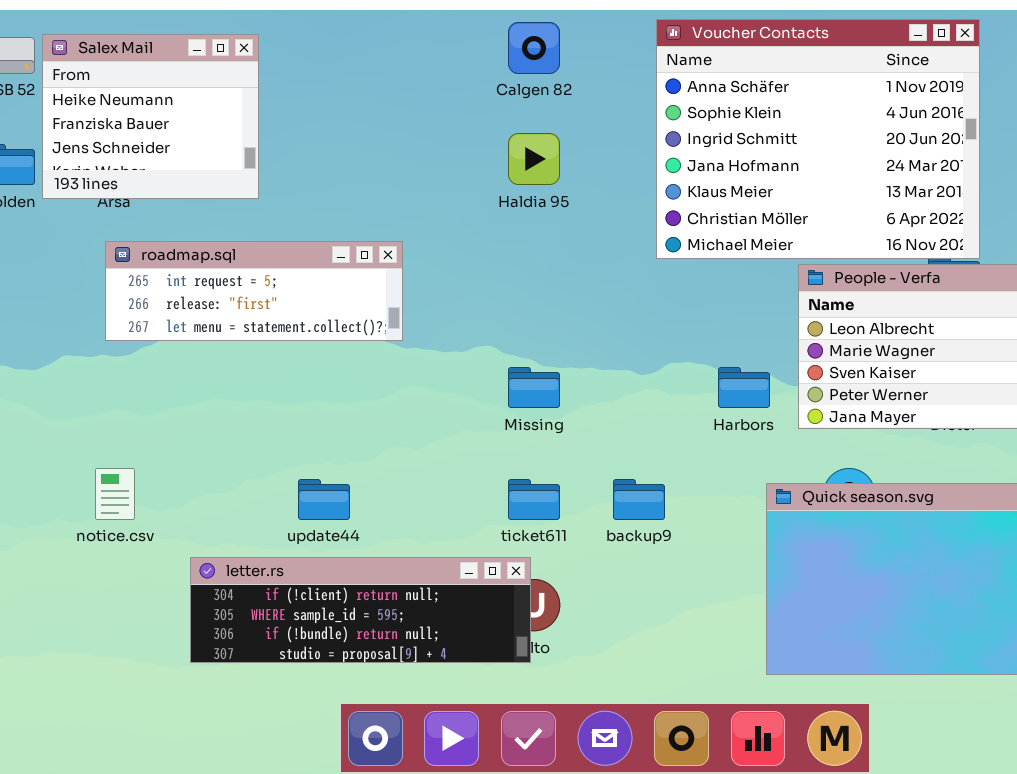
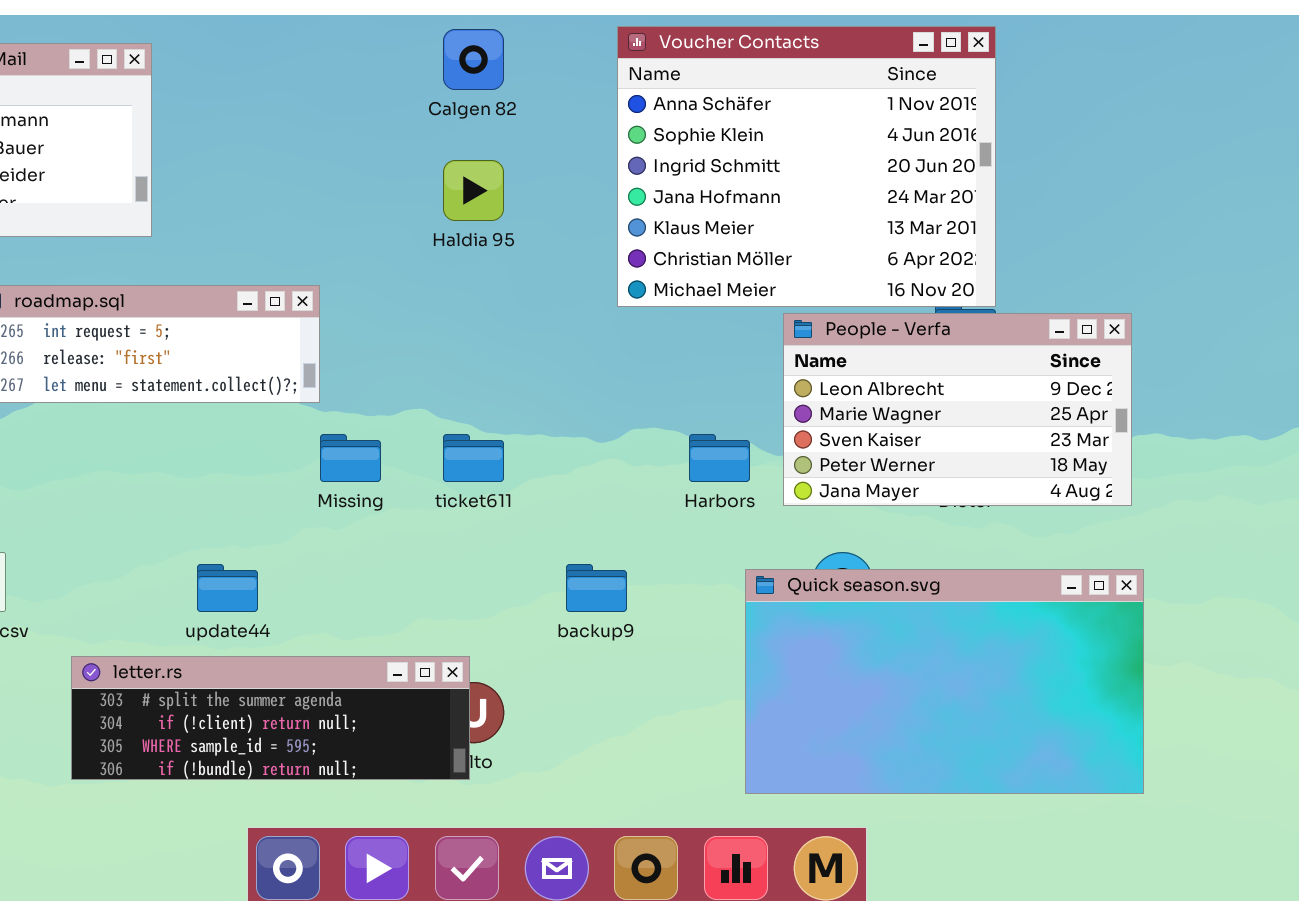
Missing: [508,367,560,408] -> [320,434,381,482], moved
ticket611: [508,479,560,520] -> [443,434,504,482], moved
letter.rs: [190,557,531,663] -> [71,656,470,780], scrolled up 1 row

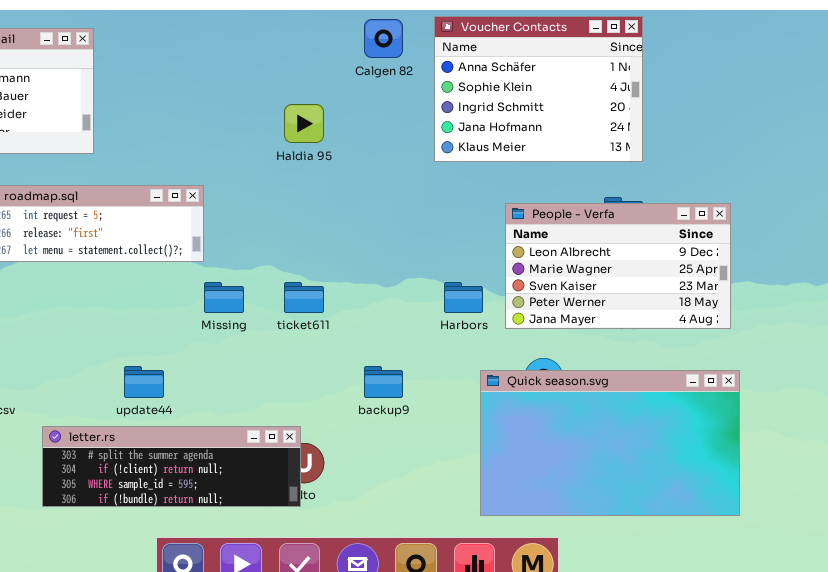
Voucher Contacts: [617,26,996,307] -> [434,16,643,162], resized
Calgen 82: [443,29,504,90] -> [364,19,403,58], moved

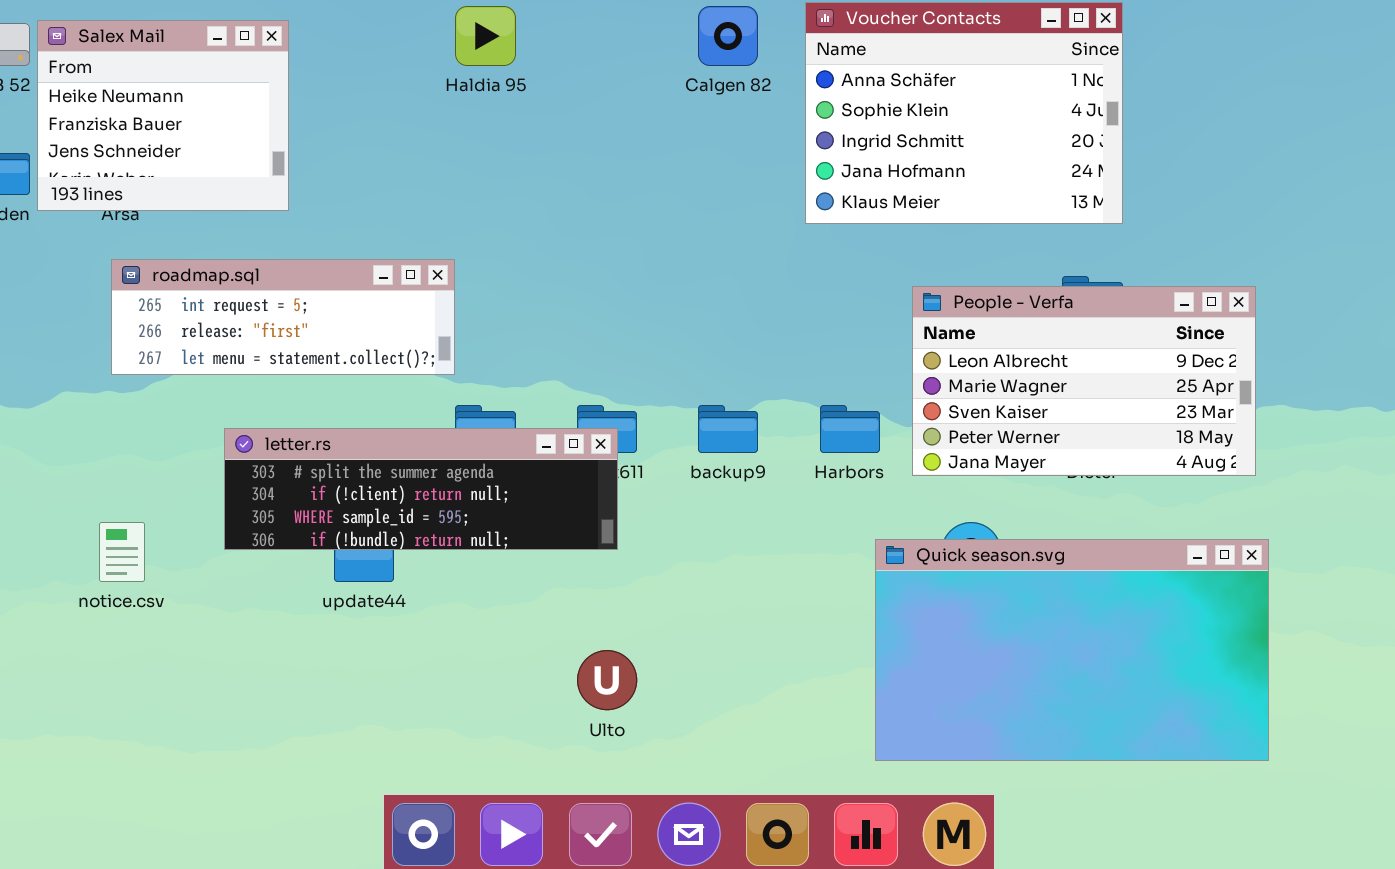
Haldia 95: [284,104,324,143] -> [455,6,516,66], moved
backup9: [364,366,403,398] -> [698,405,758,453], moved
letter.rs: [42,426,301,507] -> [224,428,618,550], moved

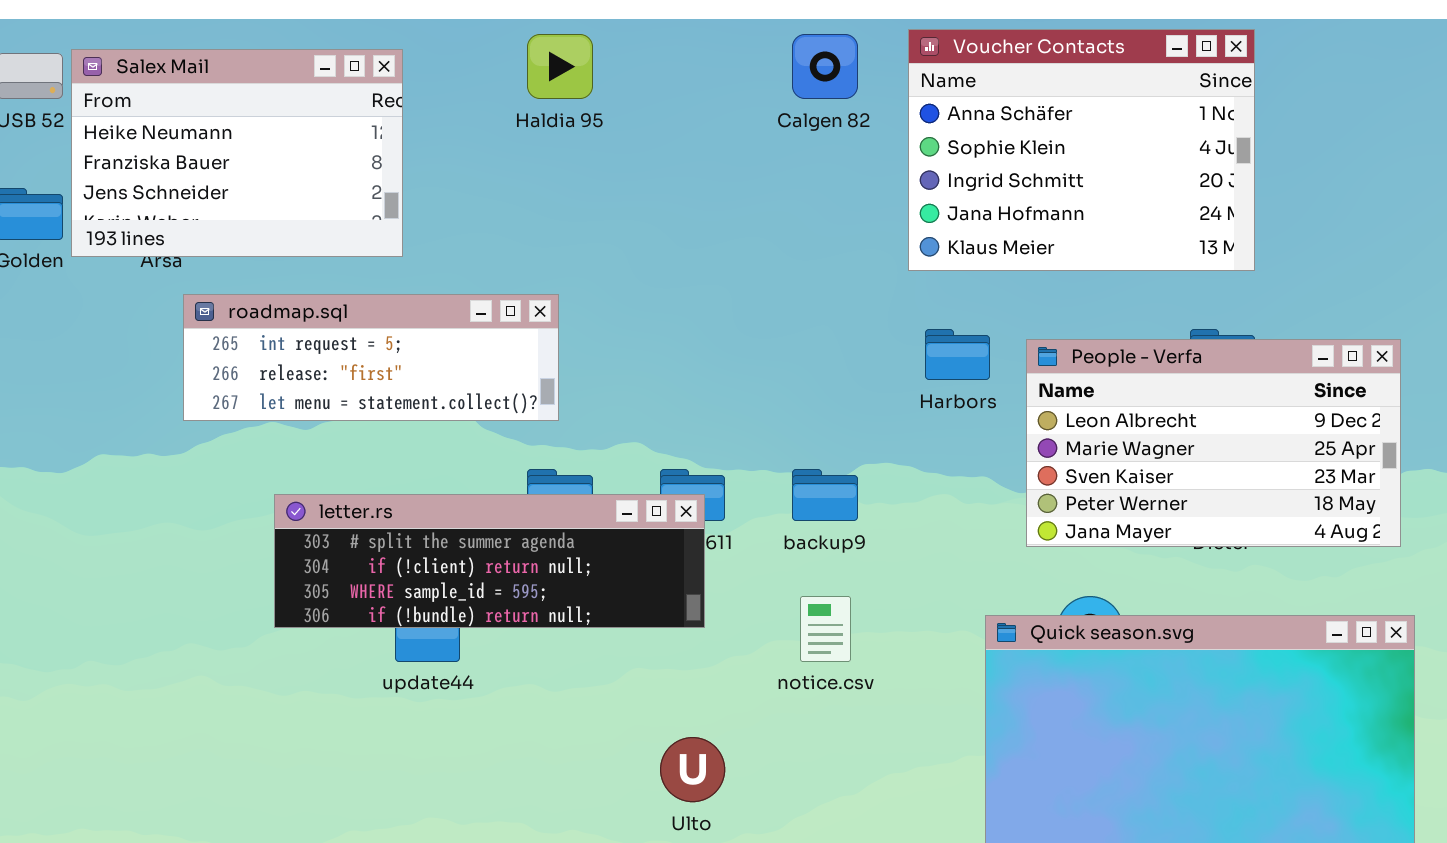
Salex Mail: [37,20,289,211] -> [71,49,403,257], resized
roadmap.sql: [111,259,455,375] -> [183,294,559,421], moved
Harbors: [820,405,880,453] -> [925,329,990,380], moved
notice.csv: [99,522,145,582] -> [800,596,851,662], moved

